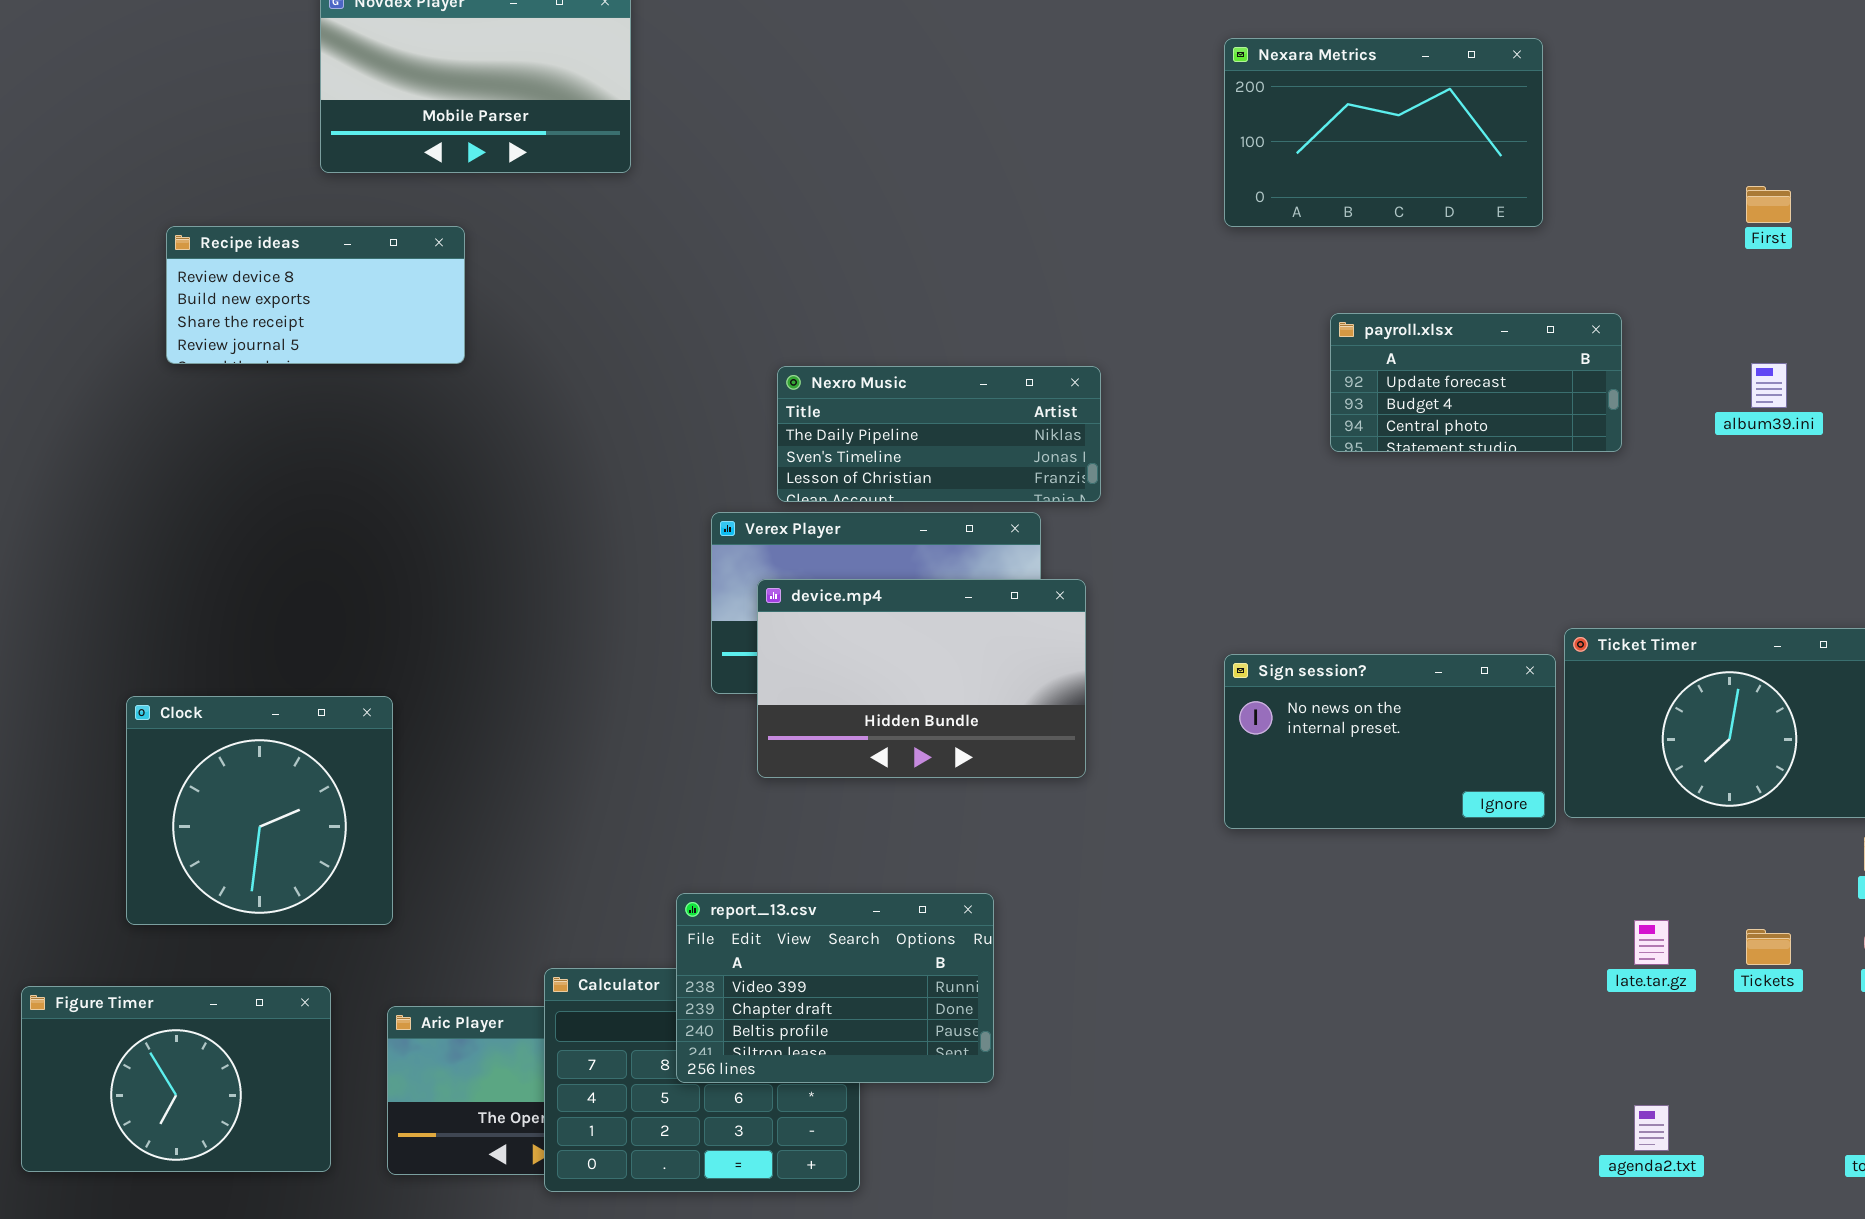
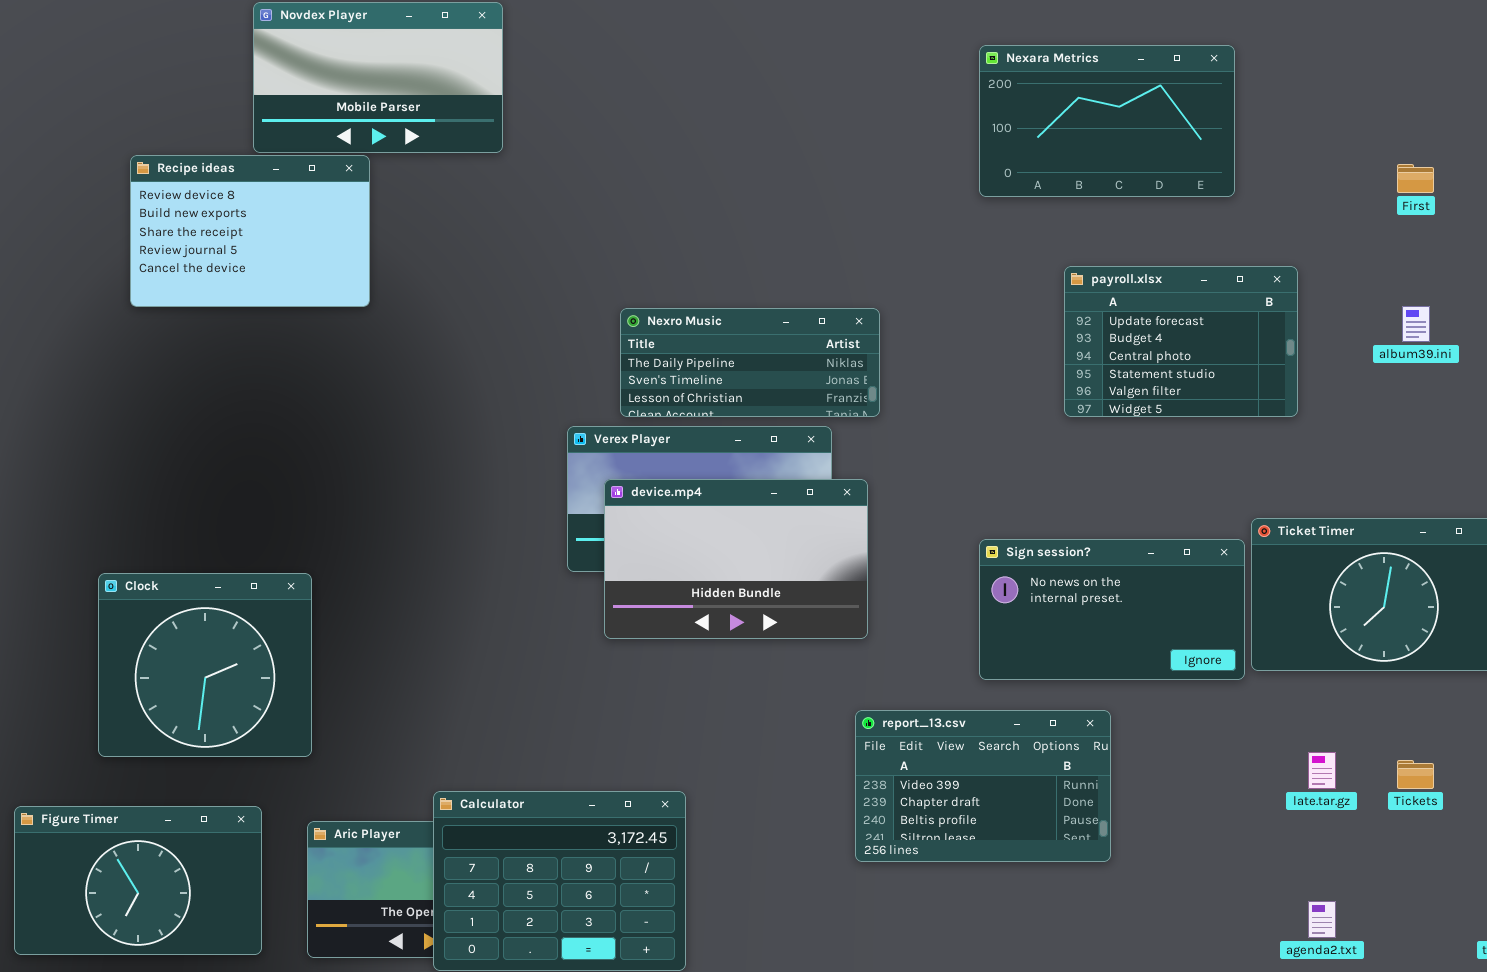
Recipe ideas: [166,226,465,364] -> [130,155,370,307], resized
payroll.xlsx: [1330,313,1622,452] -> [1064,266,1298,417], resized
report_13.csv: [676,893,994,1083] -> [855,710,1111,862], moved

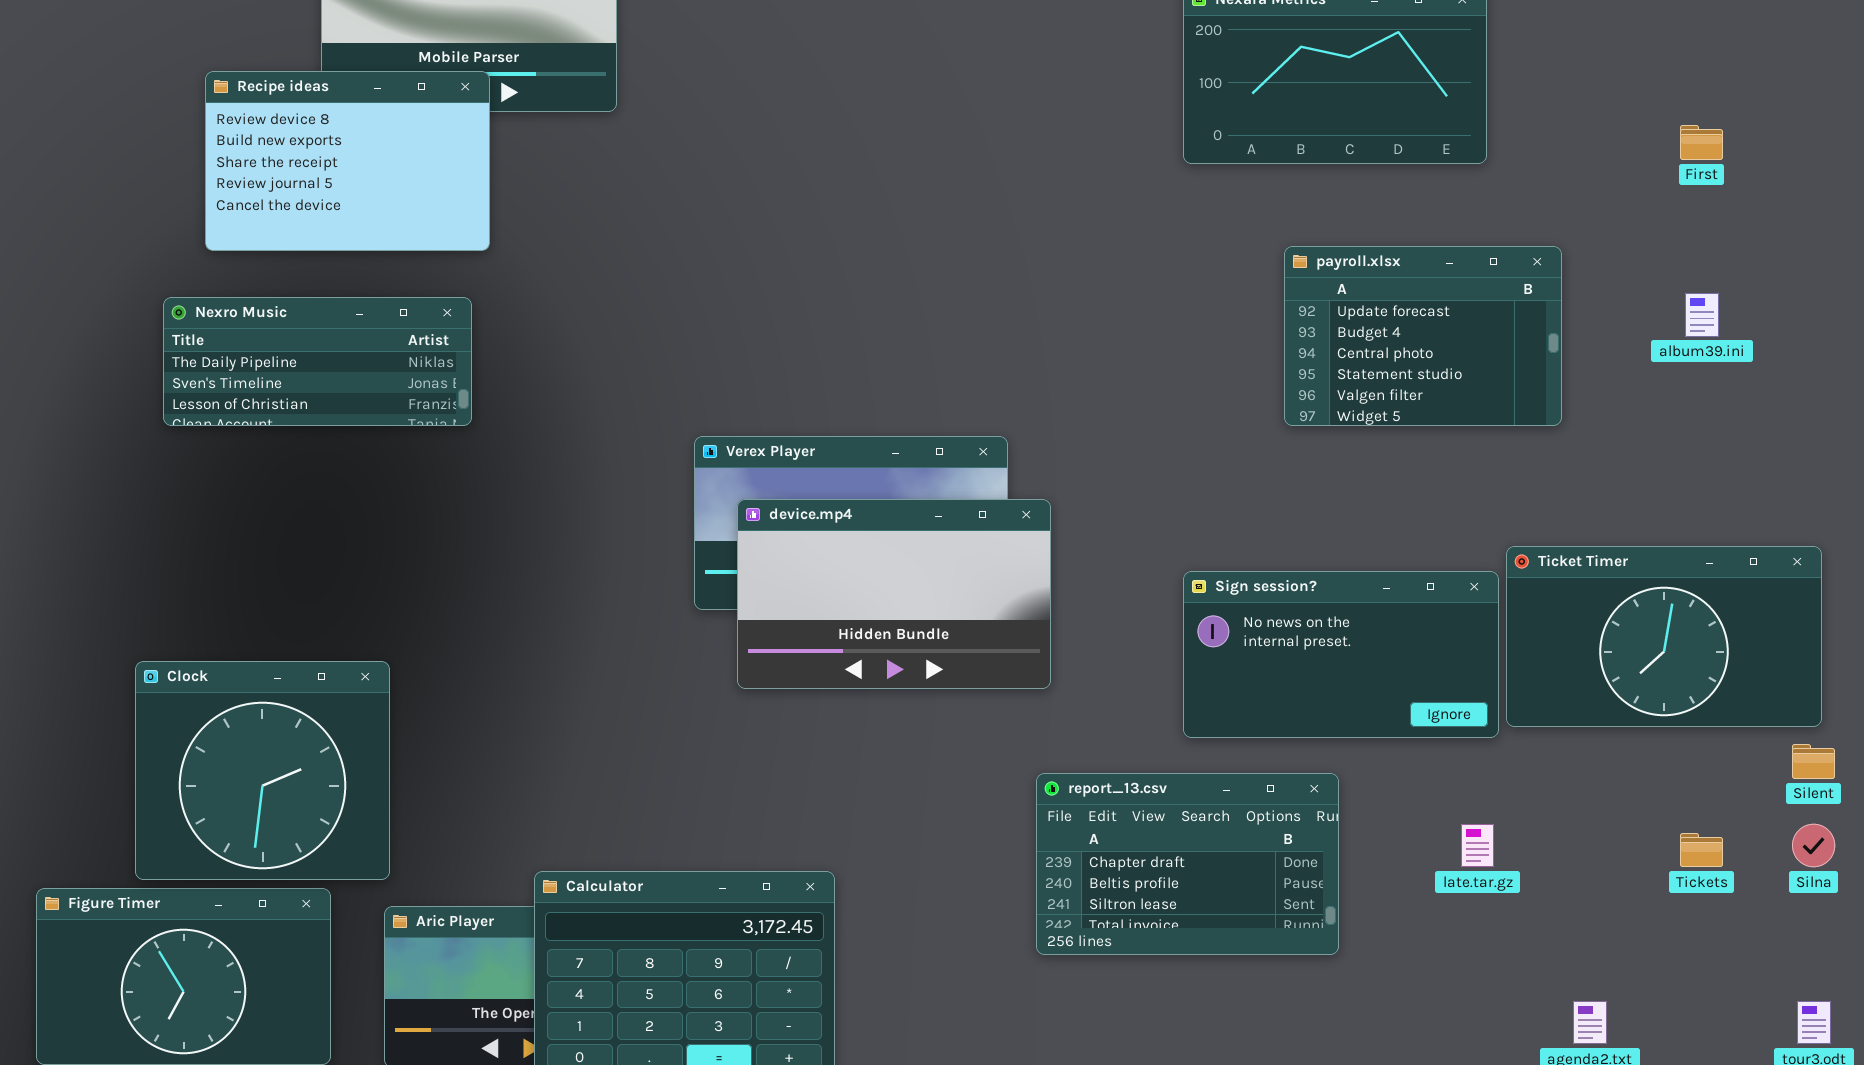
Recipe ideas: [130,155,370,307] -> [205,71,490,251], moved
Nexro Music: [620,308,880,417] -> [163,297,472,426], moved
Clock: [98,573,312,757] -> [135,661,390,880], moved
report_13.csv: [855,710,1111,862] -> [1036,773,1339,955], scrolled down 1 row
late.tar.gz: [1308,752,1336,789] -> [1461,824,1494,867], moved

